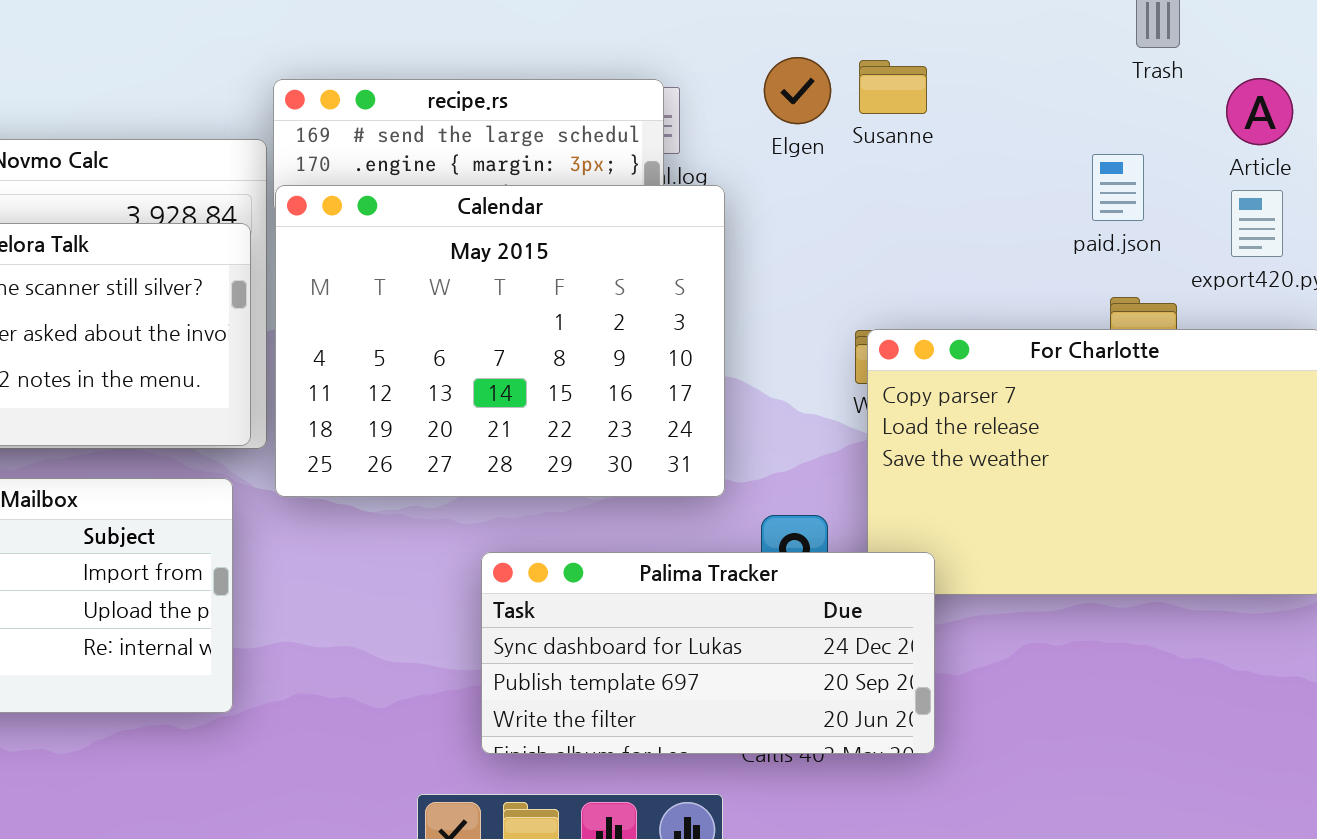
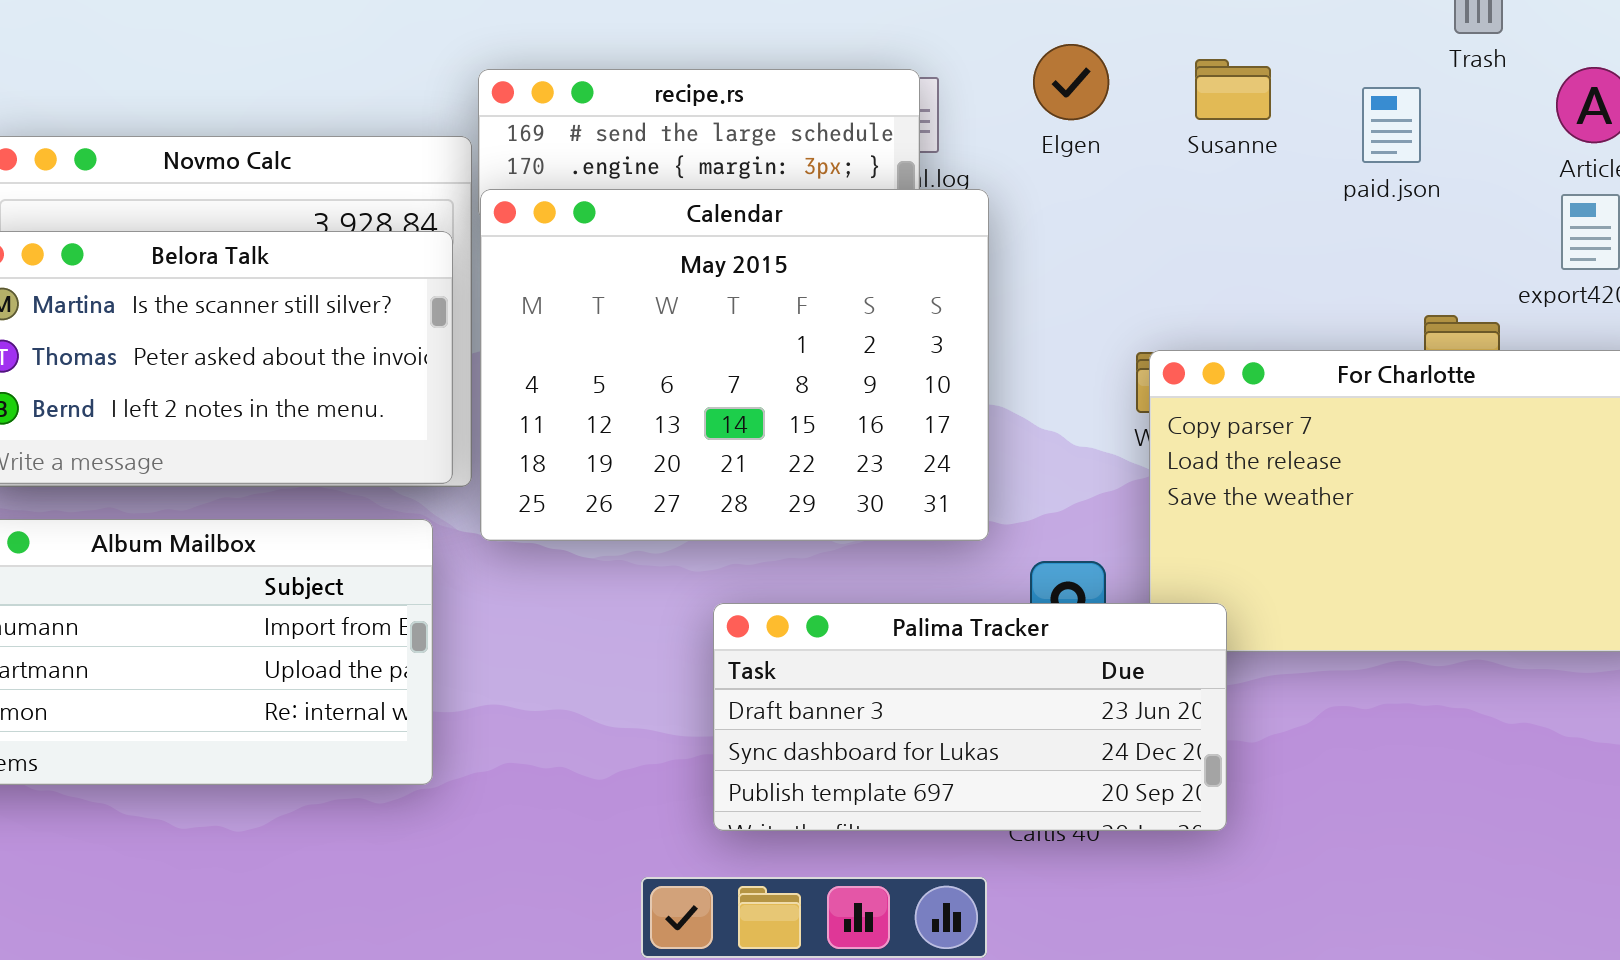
Susanne: [859,60,927,114] -> [1195,59,1271,120], moved
paid.json: [1092,154,1144,221] -> [1362,87,1421,163], moved
Palima Tracker: [481,552,935,754] -> [713,603,1227,831], scrolled up 1 row

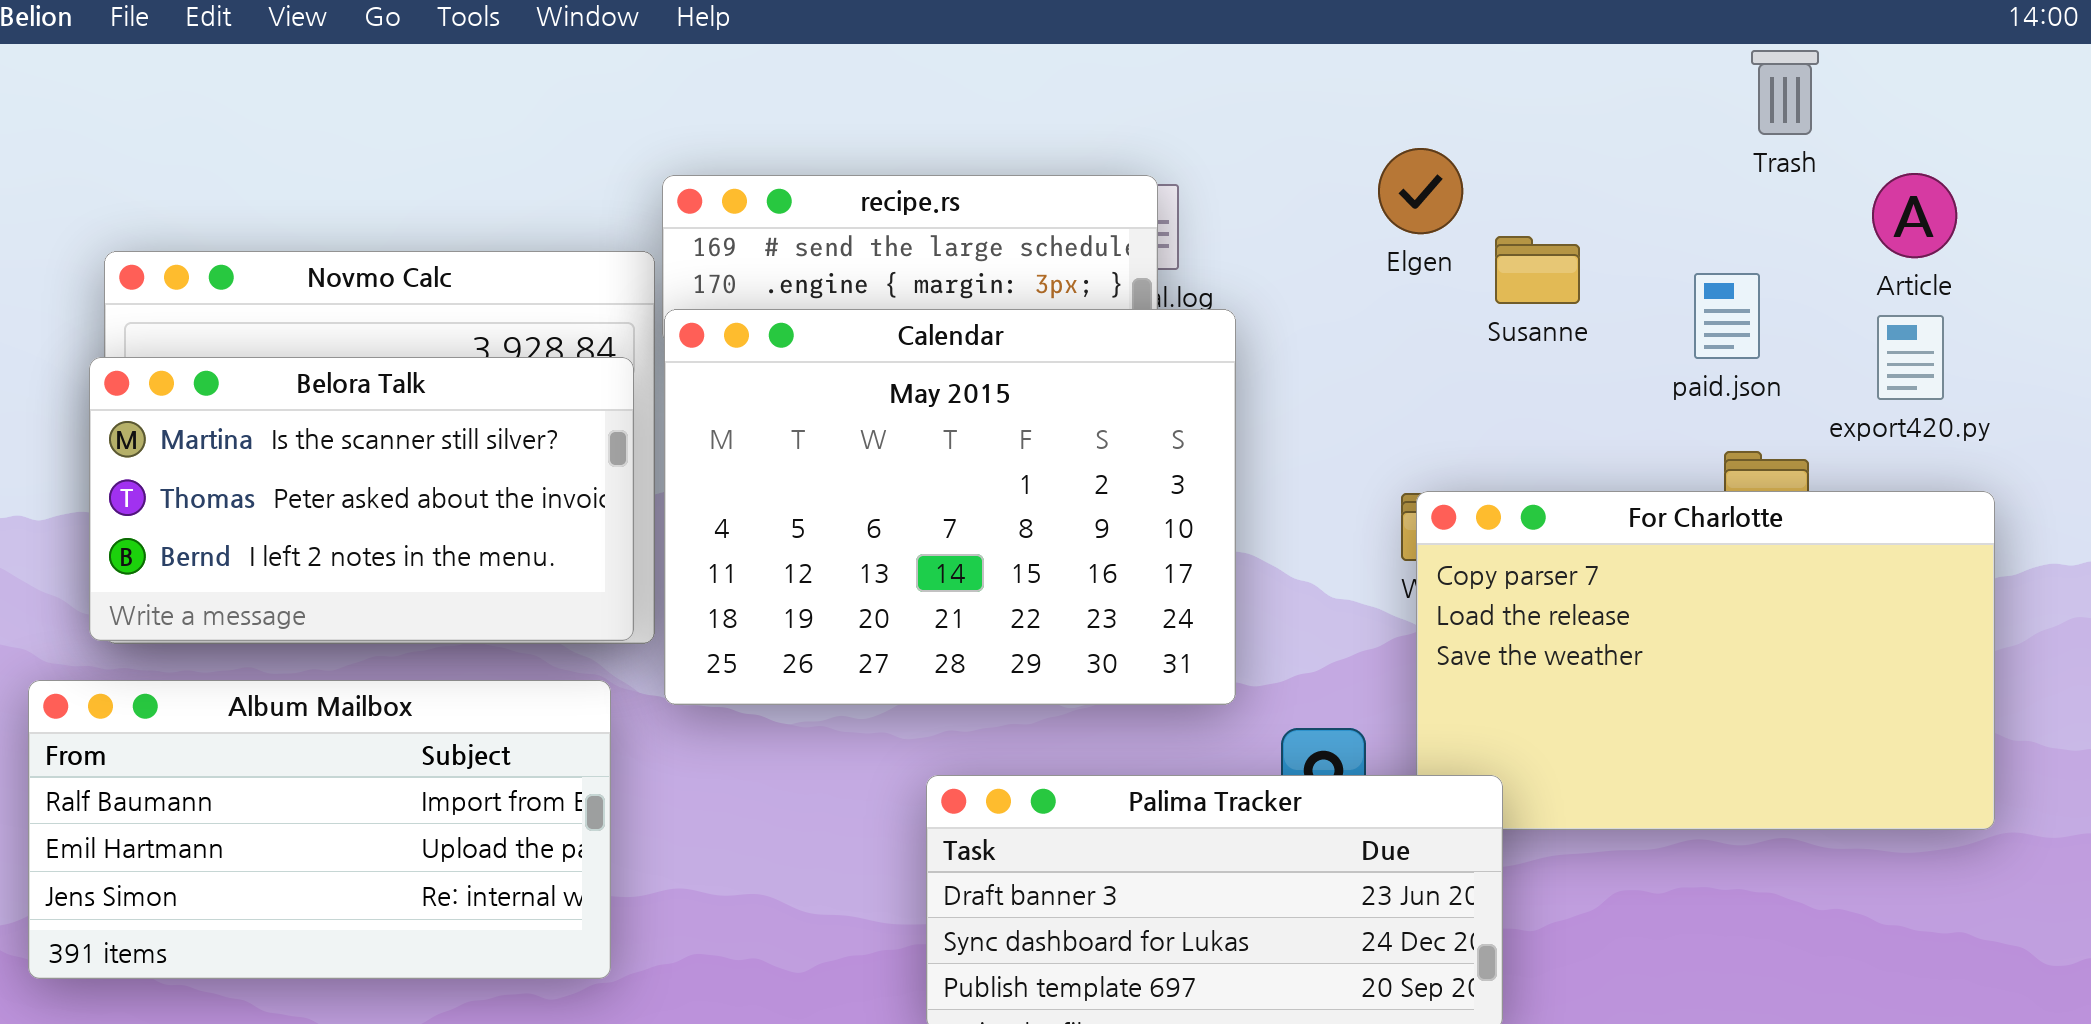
Elgen: [1033,44,1109,120] -> [1378,148,1463,234], moved
Susanne: [1195,59,1271,120] -> [1495,236,1580,304], moved
paid.json: [1362,87,1421,163] -> [1694,273,1760,359], moved

